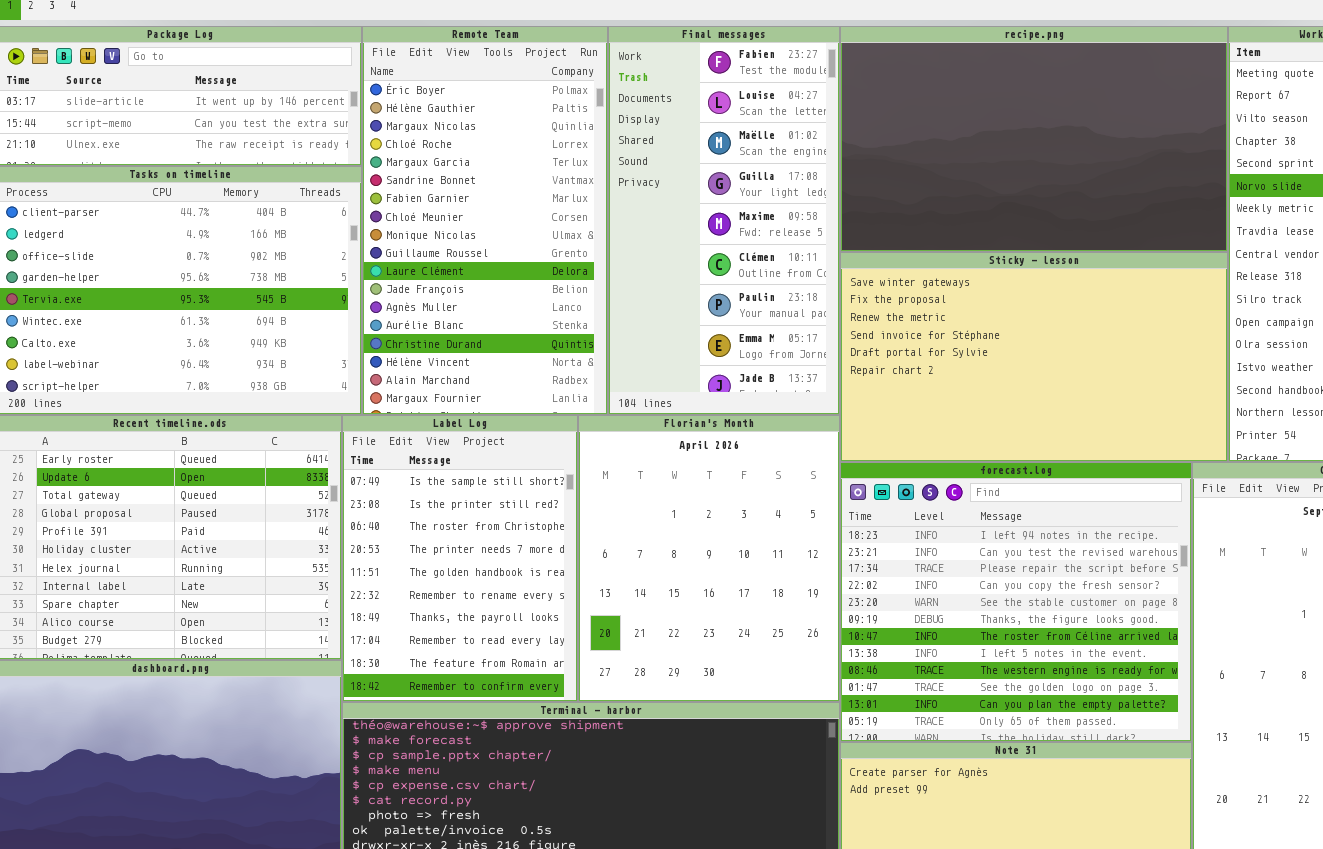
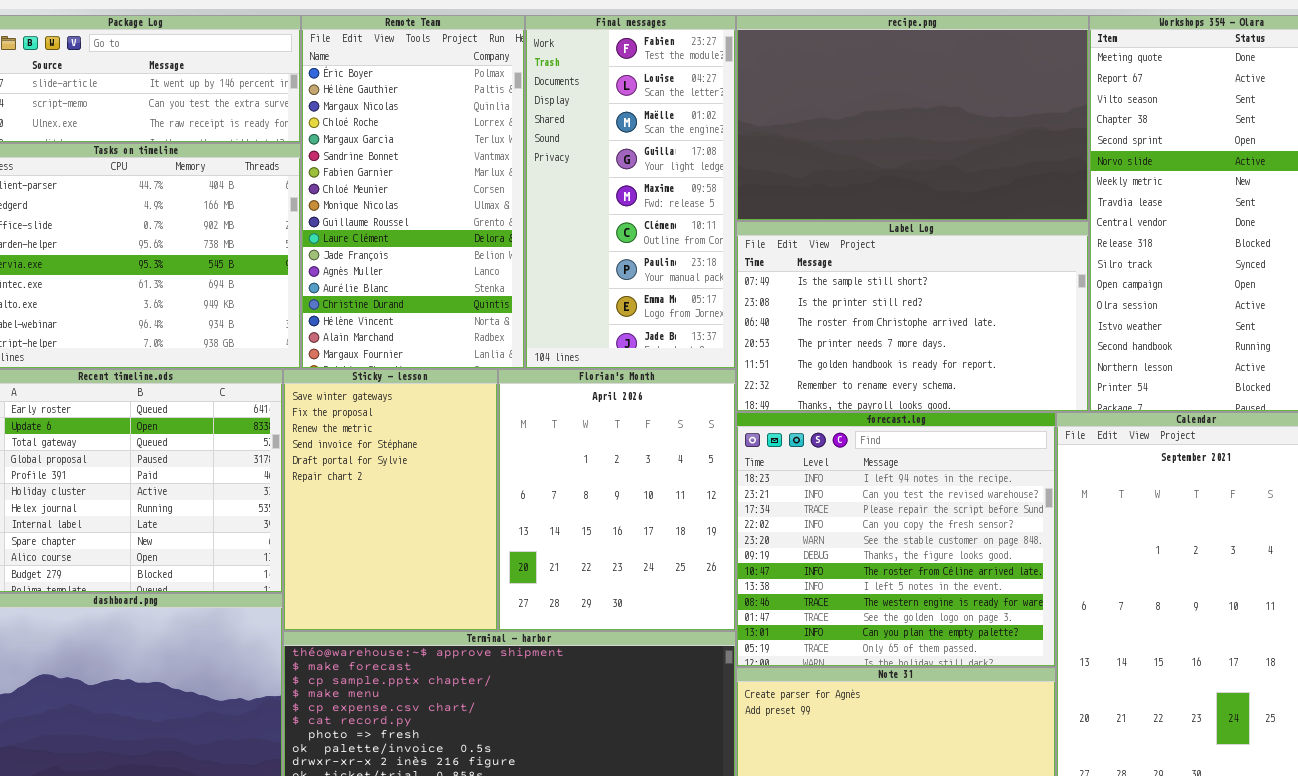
Sticky - lesson: [840,252,1228,462] -> [283,369,498,631], moved, resized
Label Log: [342,415,578,702] -> [736,221,1089,412], moved, resized

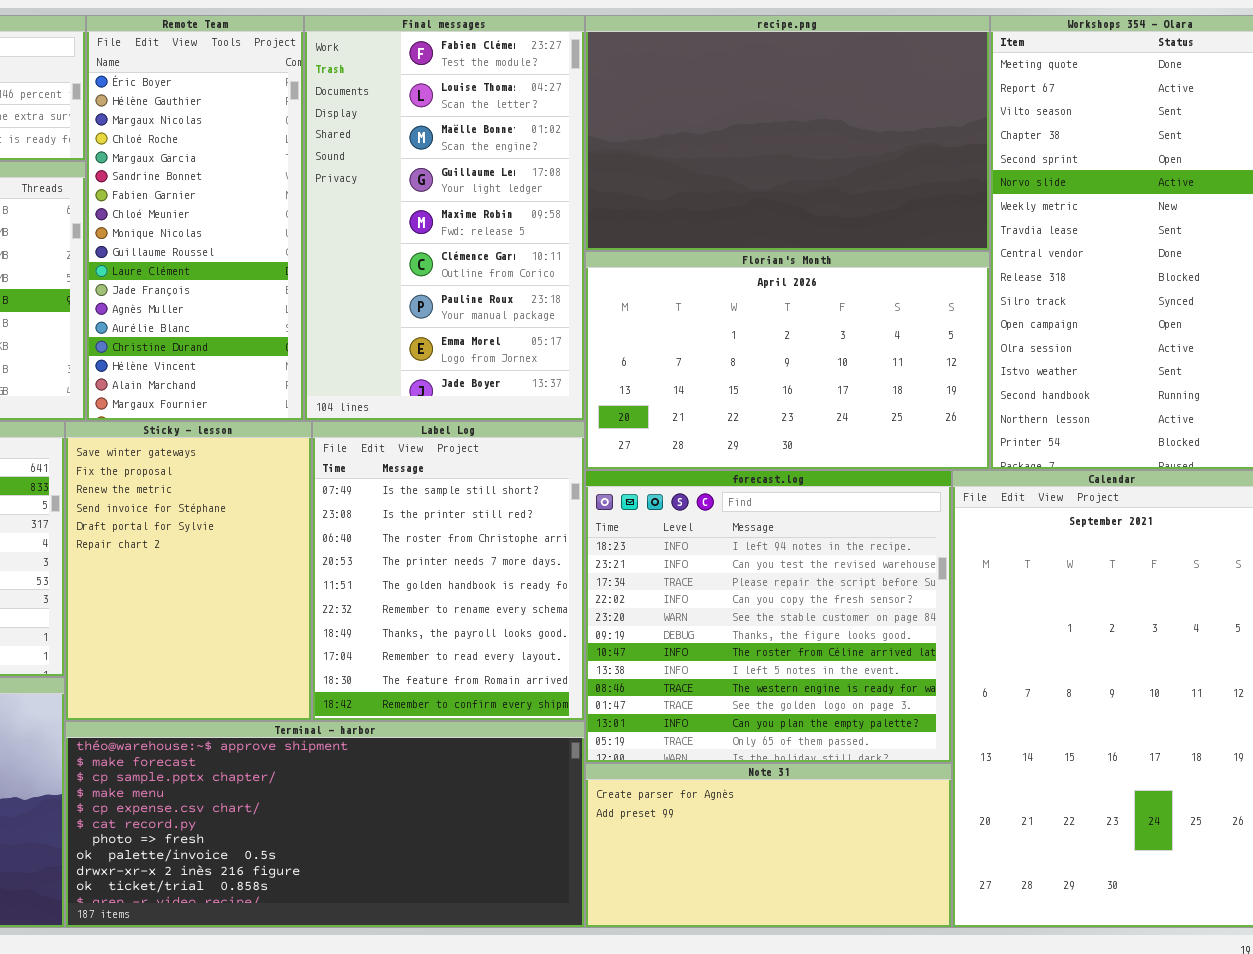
Remote Team: [301,15,525,369] -> [86,15,304,421], resized
Final messages: [525,15,736,369] -> [304,15,585,421], resized
Label Log: [736,221,1089,412] -> [312,421,585,721], moved, resized
Florian's Month: [498,369,736,631] -> [585,251,990,470], moved, resized

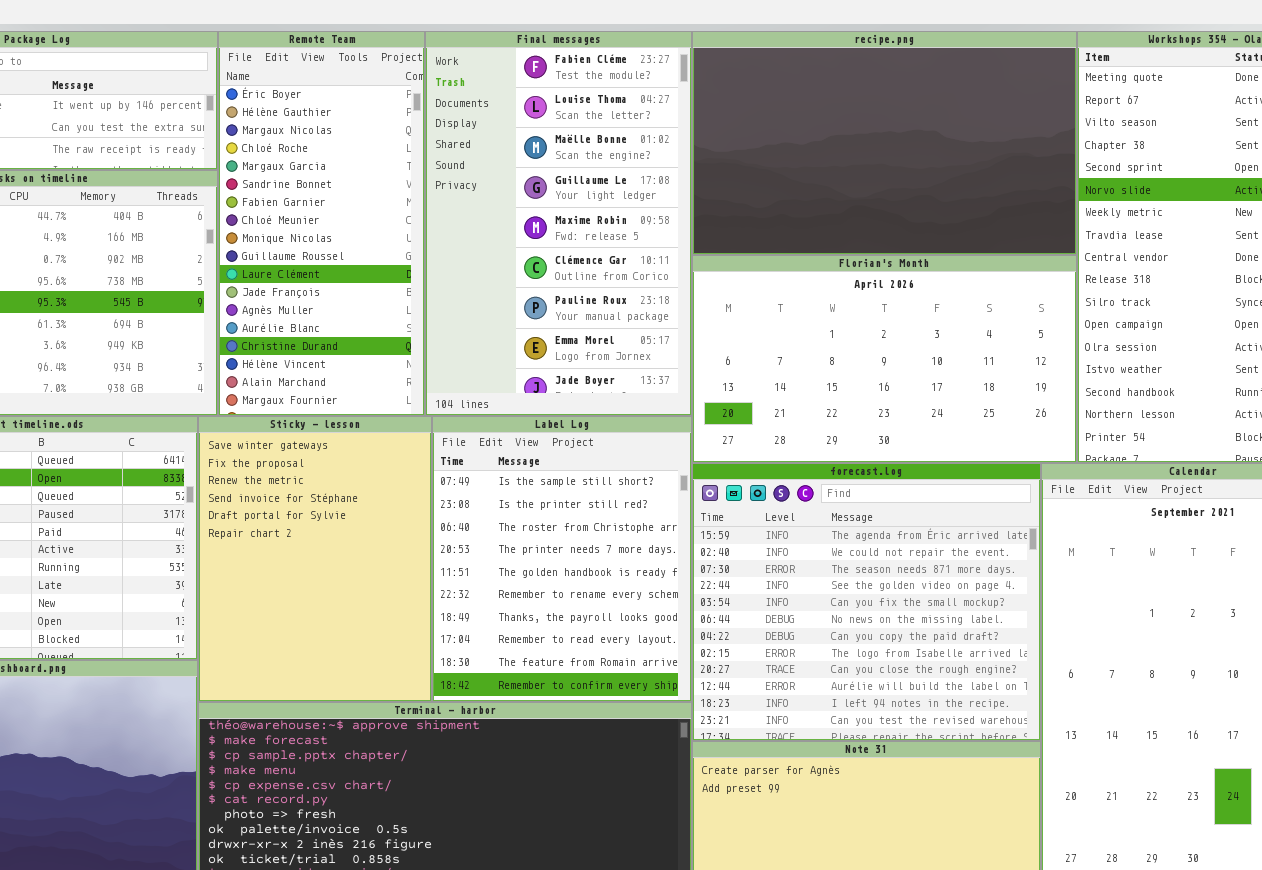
forecast.log: [585,470,952,763] -> [692,463,1041,741], scrolled up 10 rows

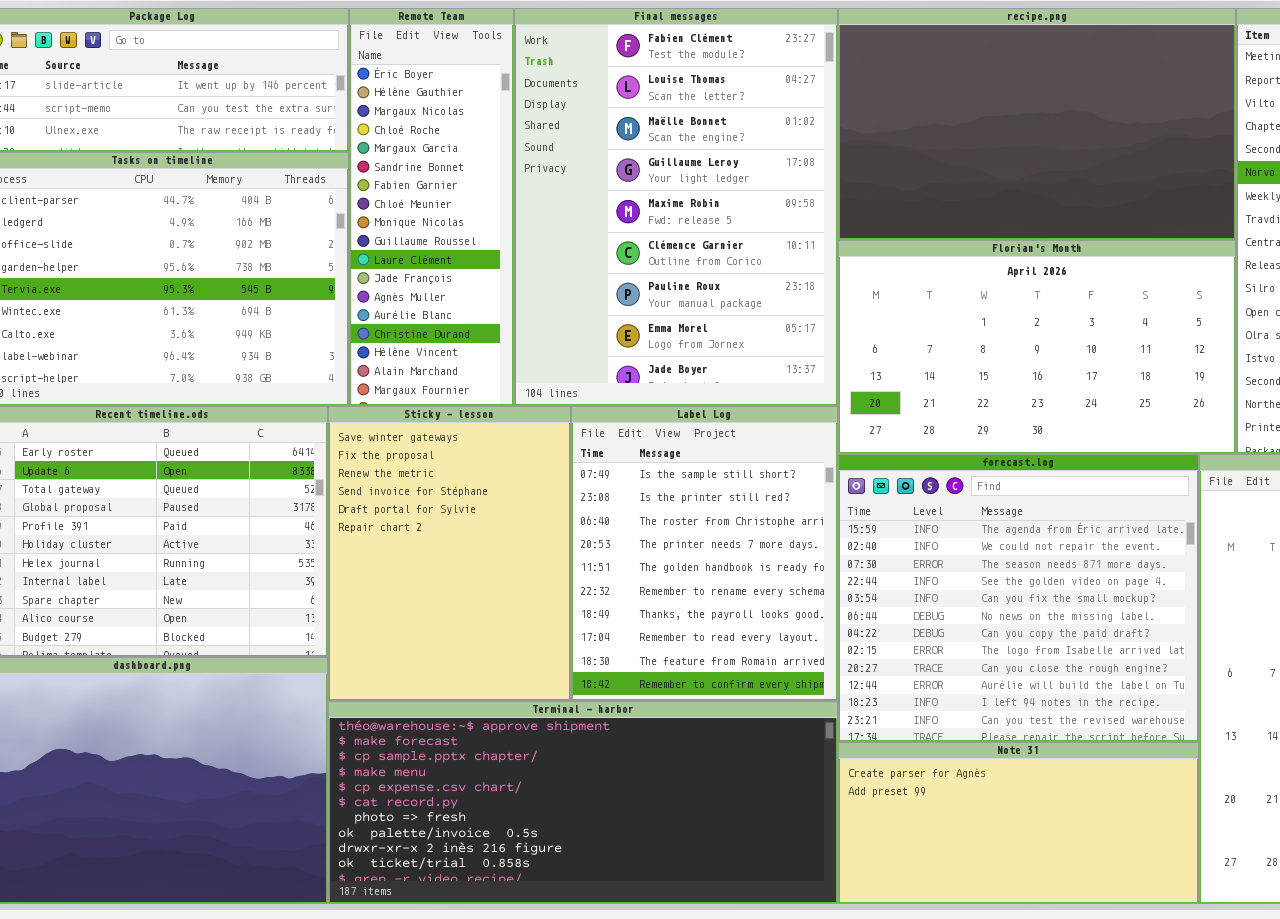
Remote Team: [218,31,425,416] -> [349,8,514,406], resized
Final messages: [425,31,692,416] -> [514,8,838,406], resized

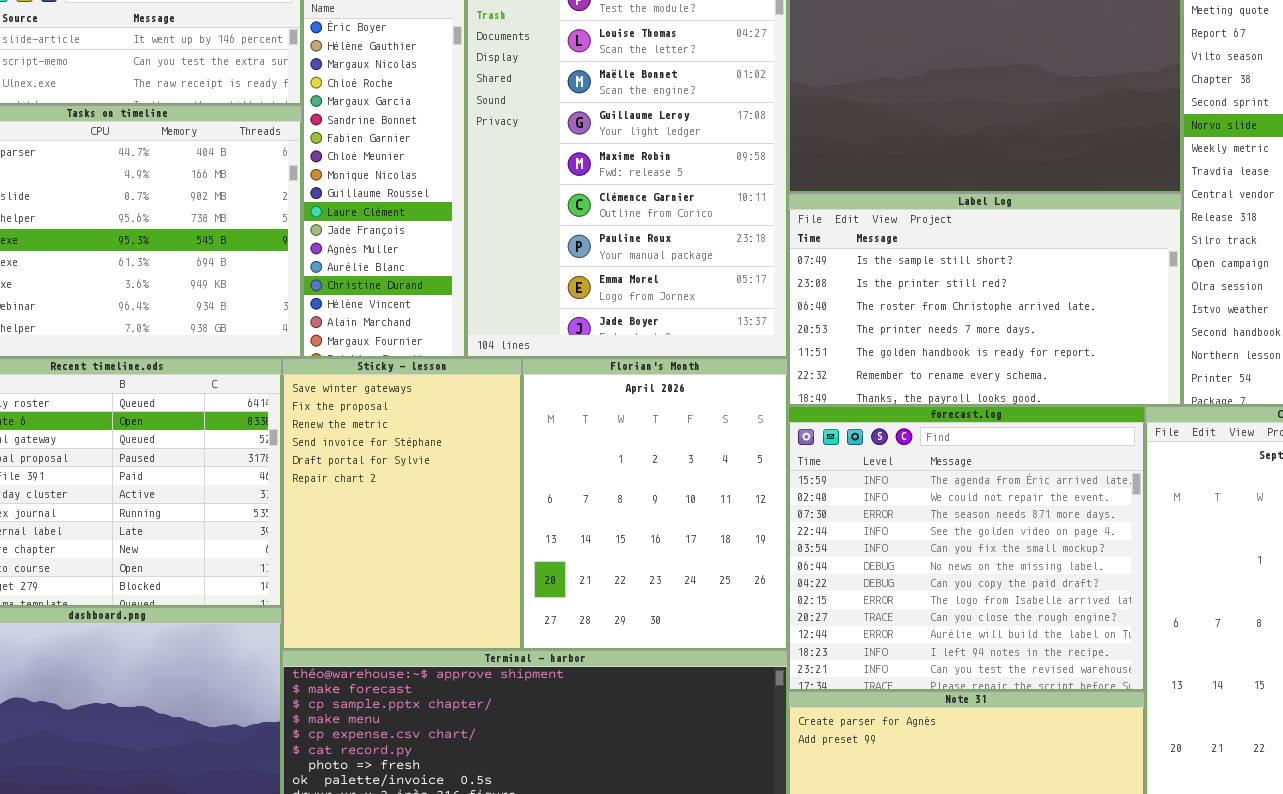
Florian's Month: [838,240,1236,454] -> [522,358,788,650], moved, resized
Label Log: [571,406,838,701] -> [788,193,1182,406], moved, resized

